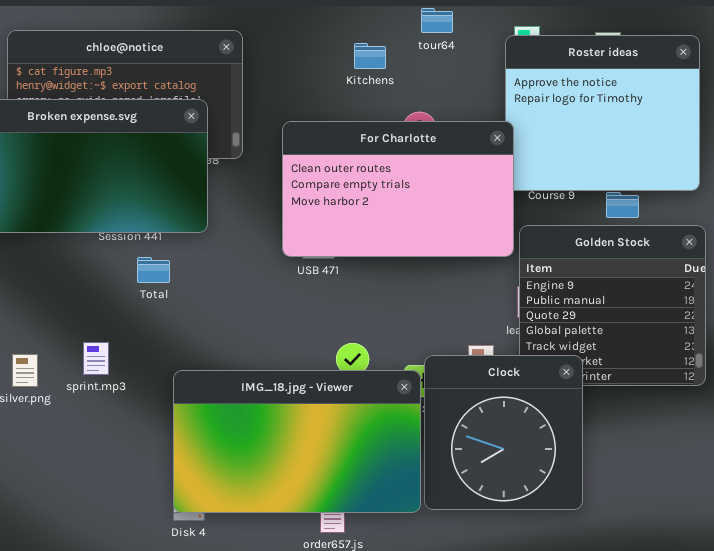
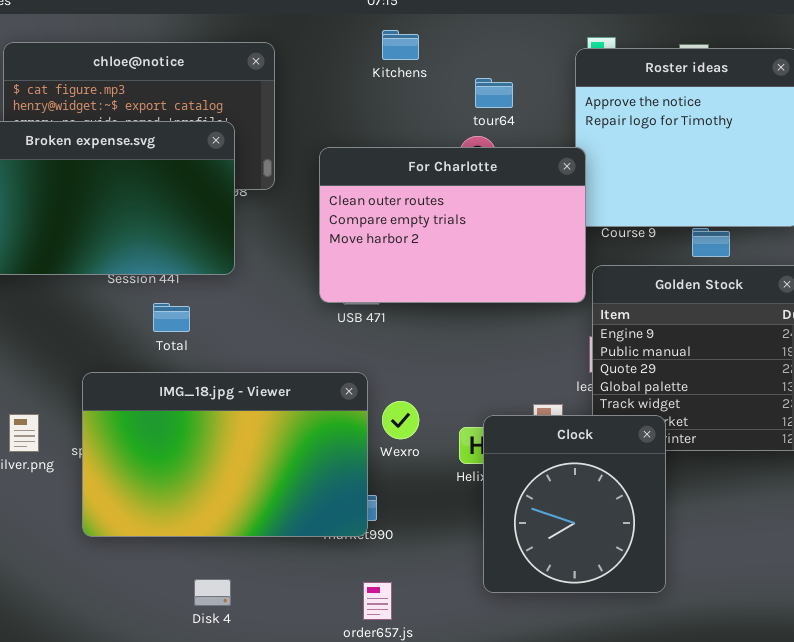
tour64: [421,8,453,33] -> [475,78,513,108], moved
Kitchens: [354,43,386,69] -> [382,30,419,60], moved
IMG_18.jpg - Viewer: [173,370,421,513] -> [82,372,368,537], moved

